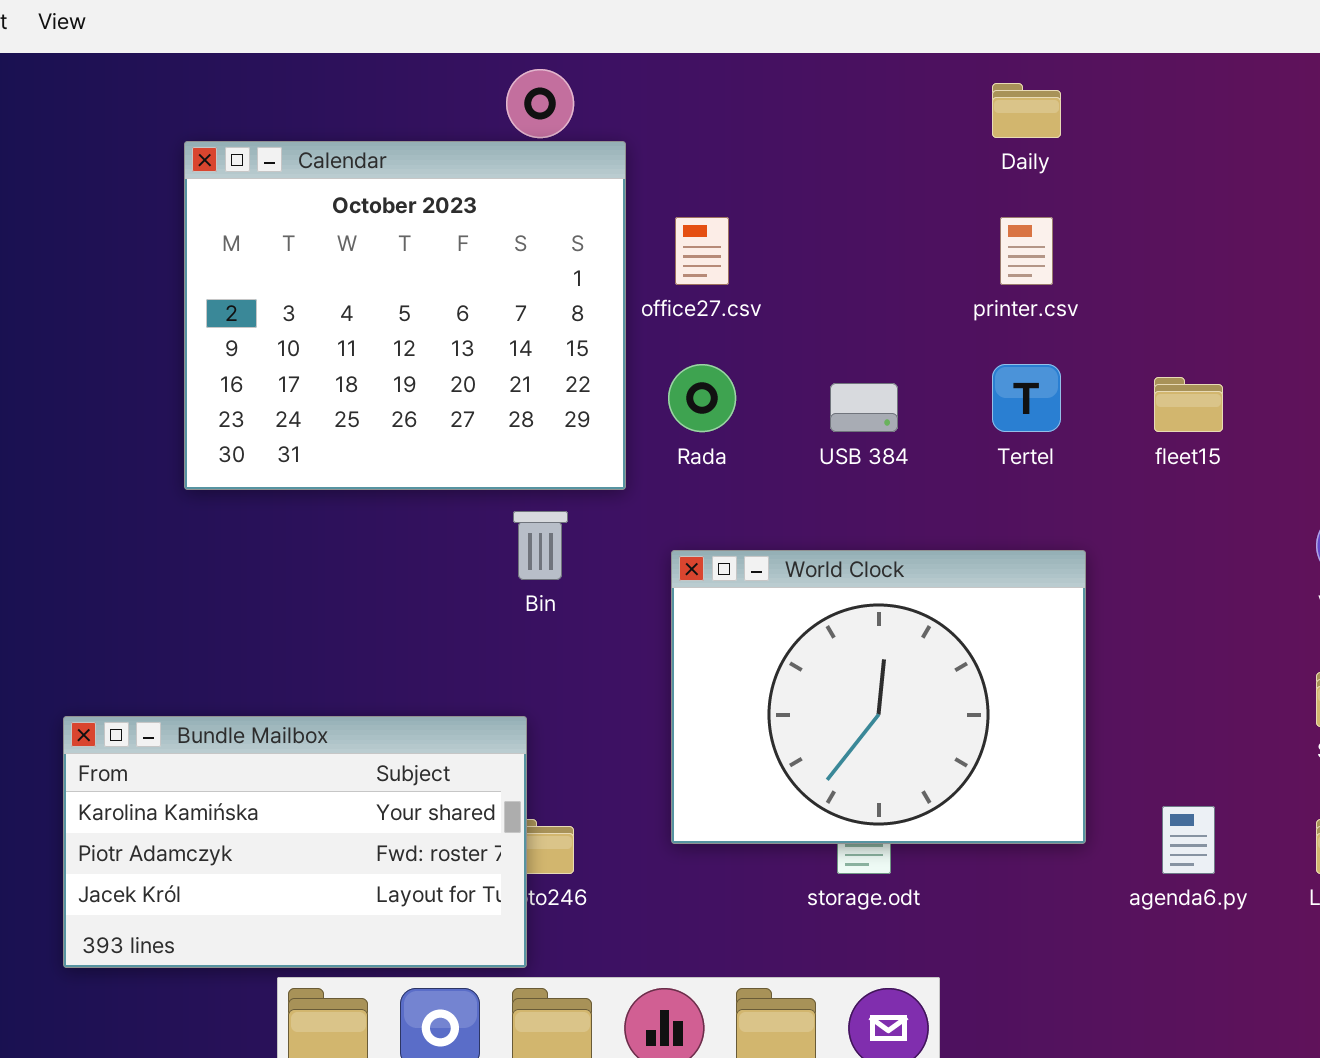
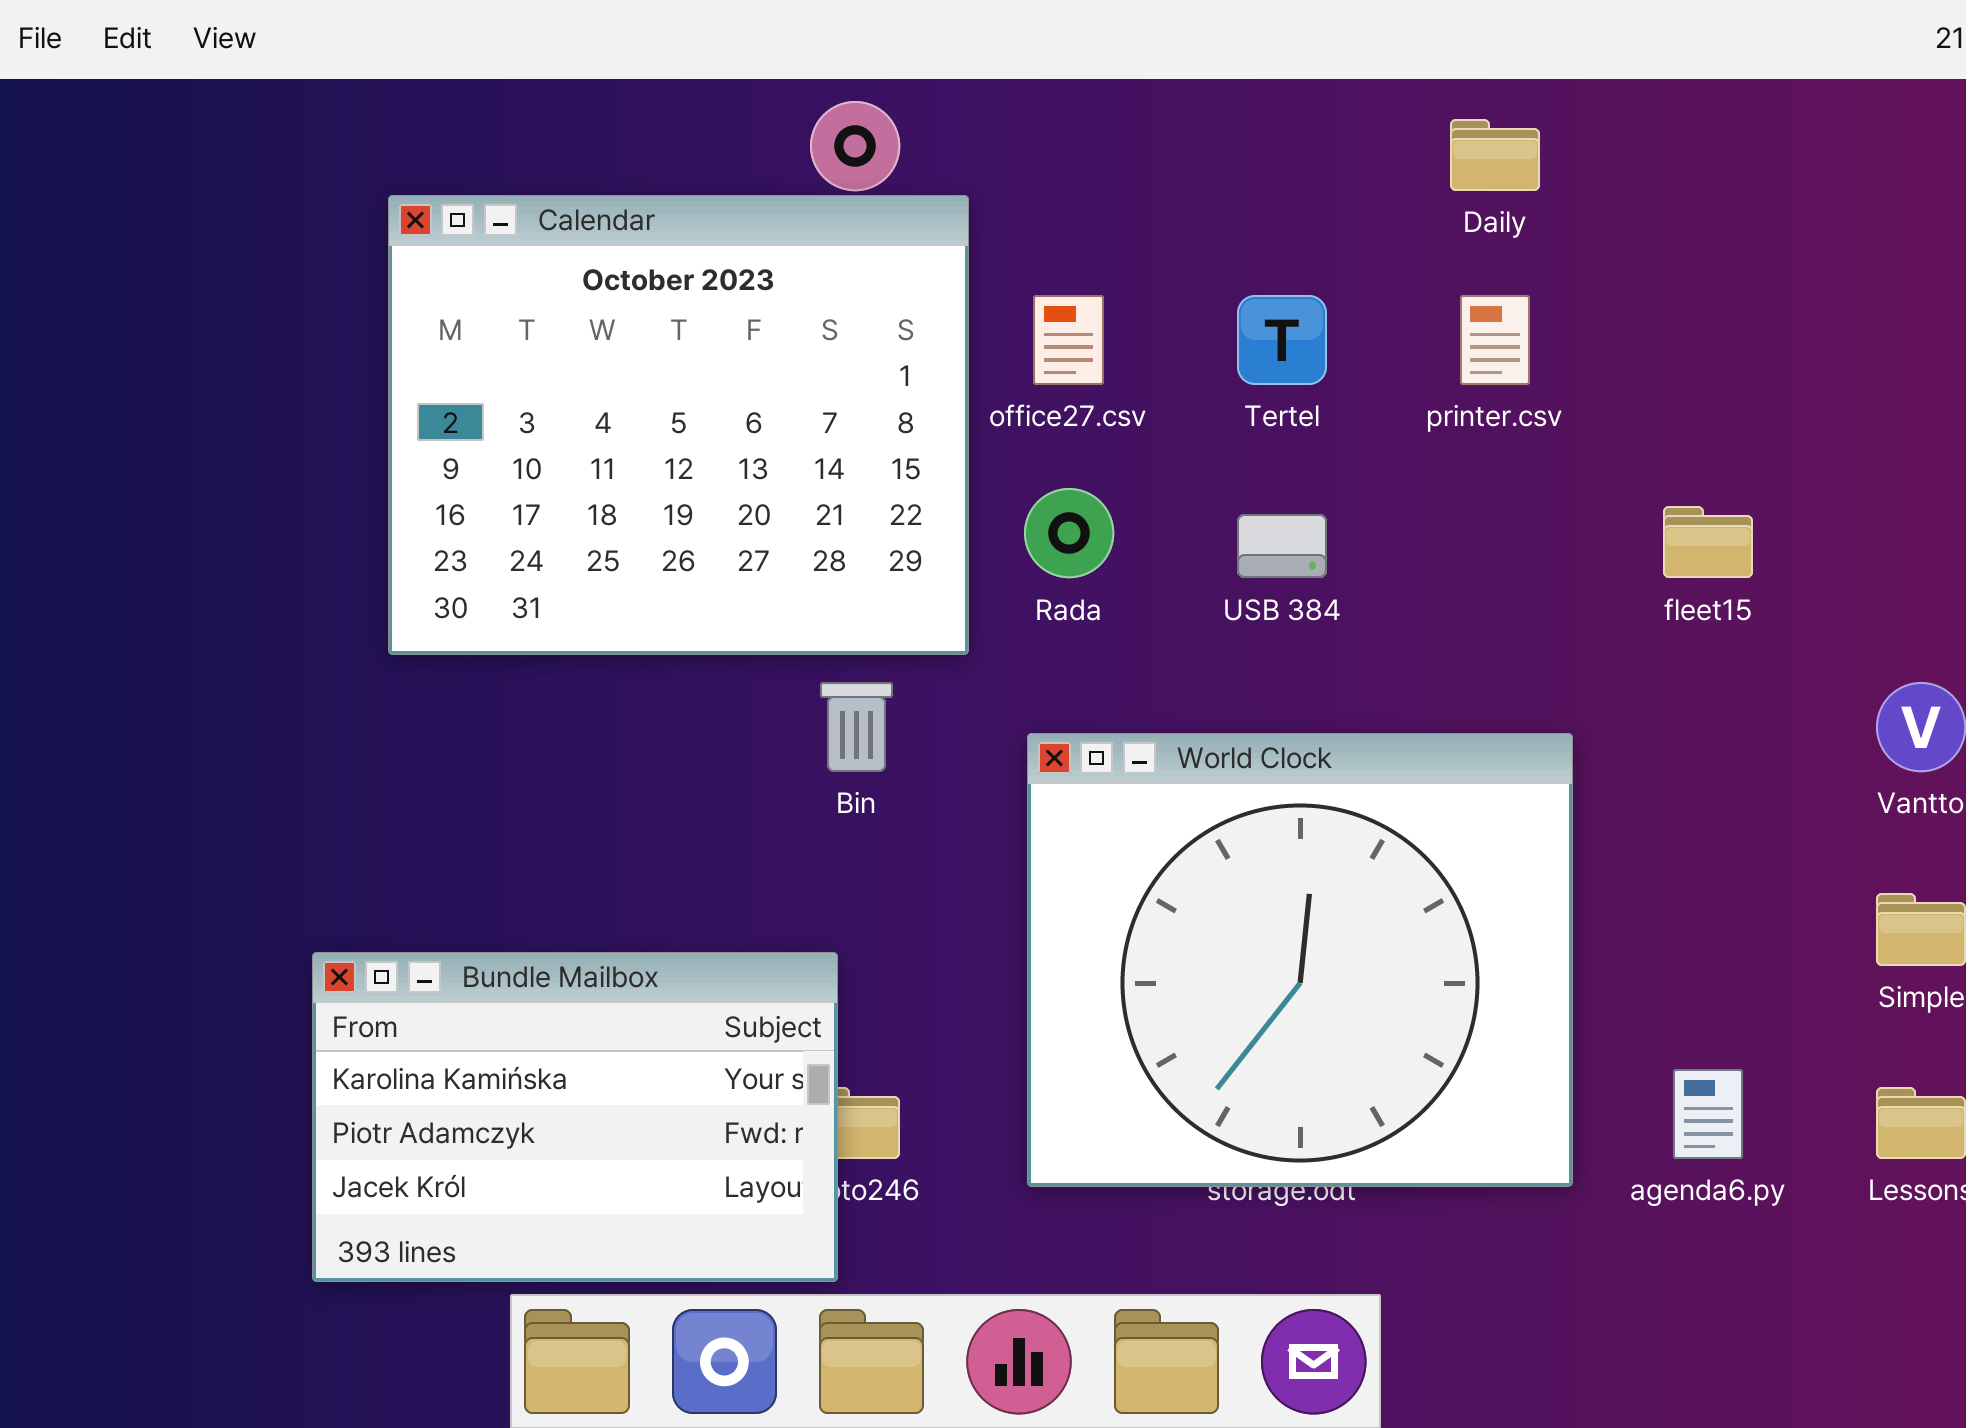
Tertel: [992,364,1061,432] -> [1237,295,1327,385], moved
World Clock: [671,550,1086,844] -> [1027,733,1573,1187], resized
Bundle Mailbox: [63,716,527,968] -> [312,952,838,1282], resized

